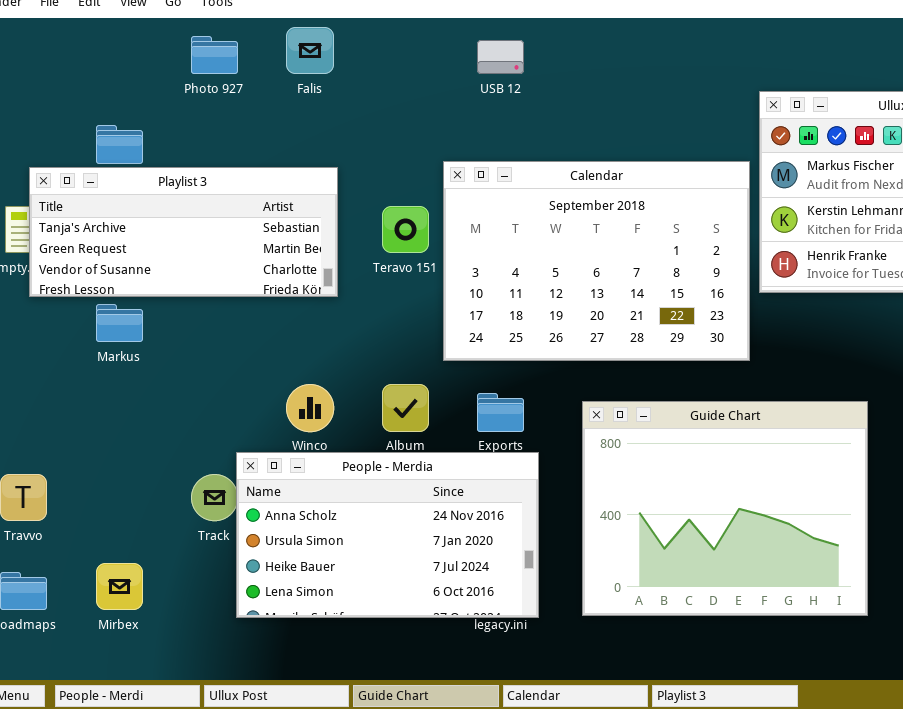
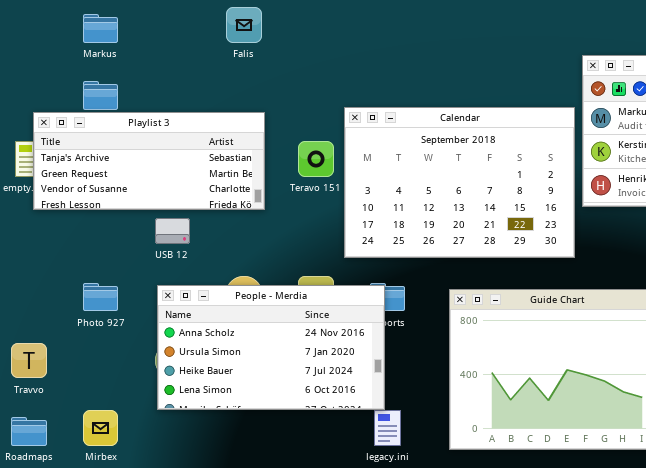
Photo 927: [191,36,238,74] -> [83,283,118,311], moved
USB 12: [477,40,524,74] -> [155,218,190,244], moved
Markus: [96,304,143,342] -> [83,14,118,43], moved
People - Merdia: [236,452,539,618] -> [157,285,385,410], moved

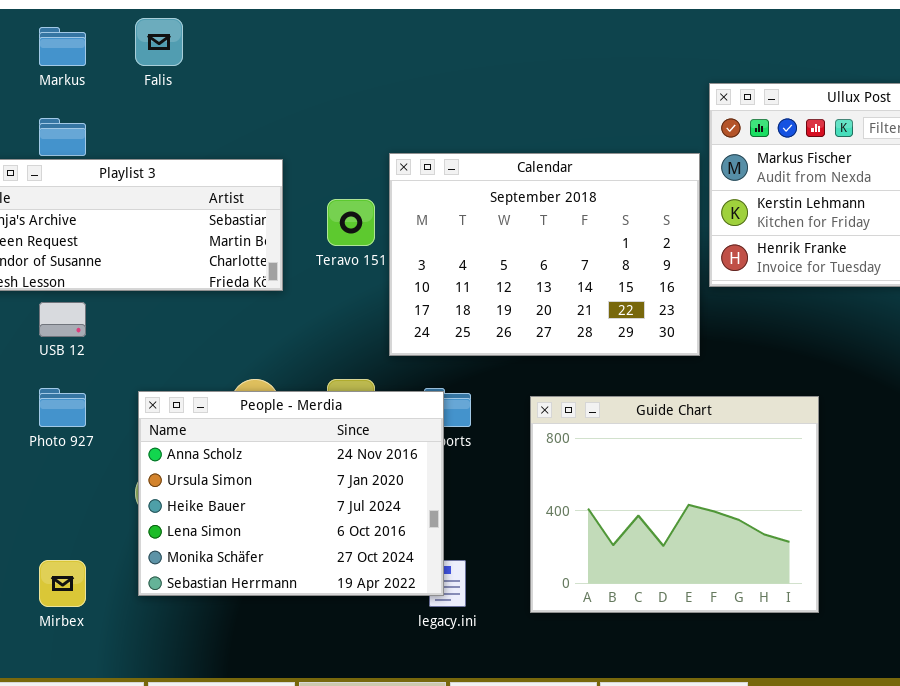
Falis: [226,7,262,43] -> [135,18,183,66], moved
USB 12: [155,218,190,244] -> [39,302,86,337], moved
People - Merdia: [157,285,385,410] -> [138,391,444,596], resized

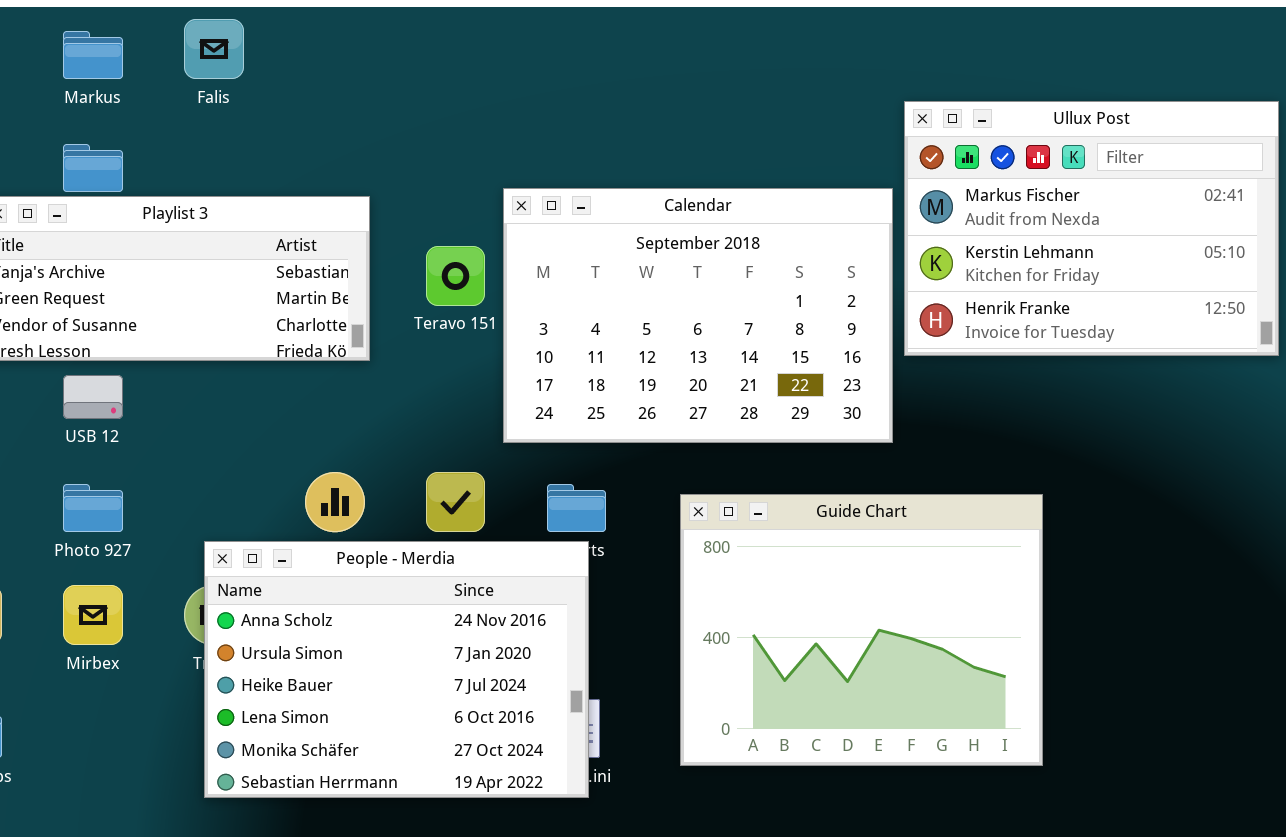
People - Merdia: [138,391,444,596] -> [204,541,589,798], moved
Mirbex: [39,560,86,607] -> [63,585,123,645], moved

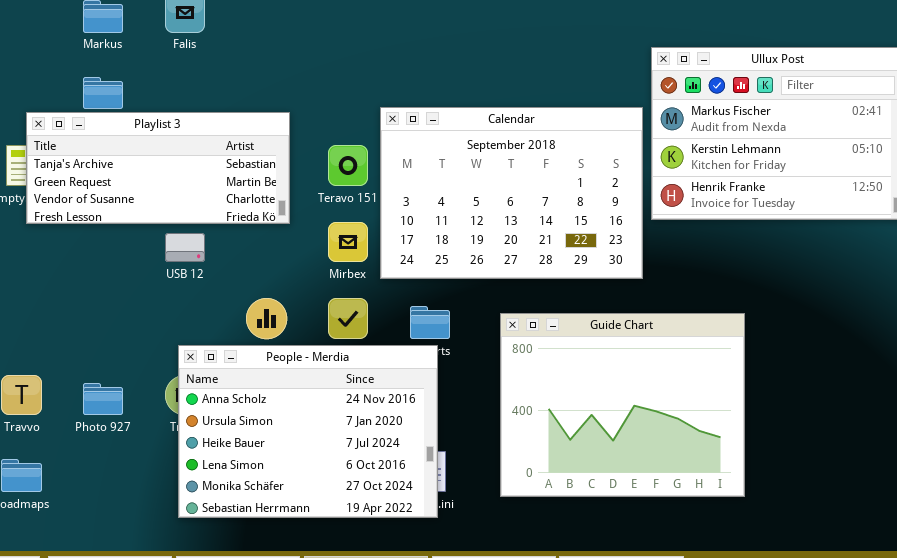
USB 12: [63,375,123,419] -> [165,233,205,262], moved
Photo 927: [63,484,123,532] -> [83,383,123,415], moved
Mirbex: [63,585,123,645] -> [328,222,368,262], moved

